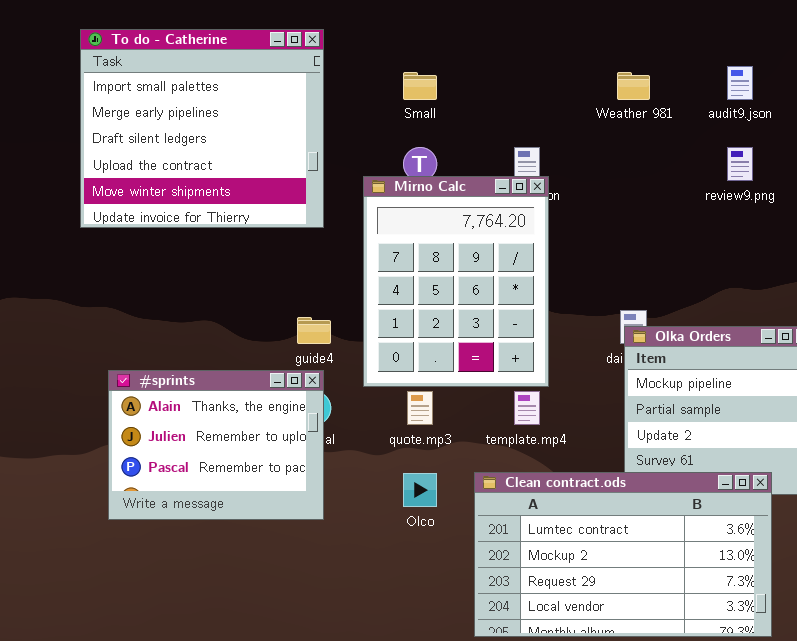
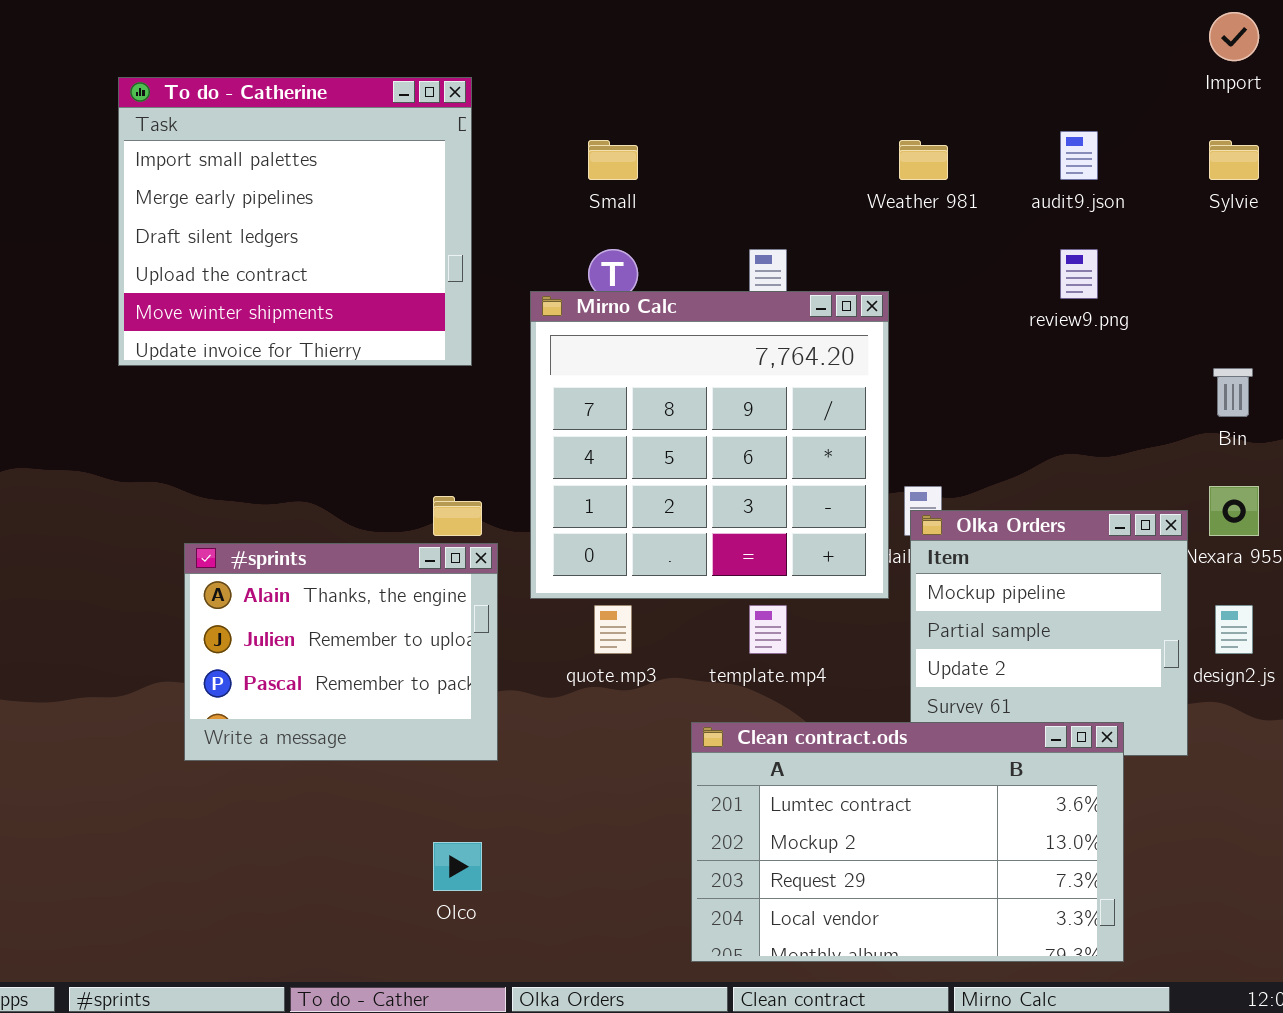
Mirno Calc: [363,176,549,387] -> [530,291,889,599], resized
#sprints: [108,370,324,520] -> [184,543,498,761], moved
Olco: [403,473,437,507] -> [433,842,482,891], moved

